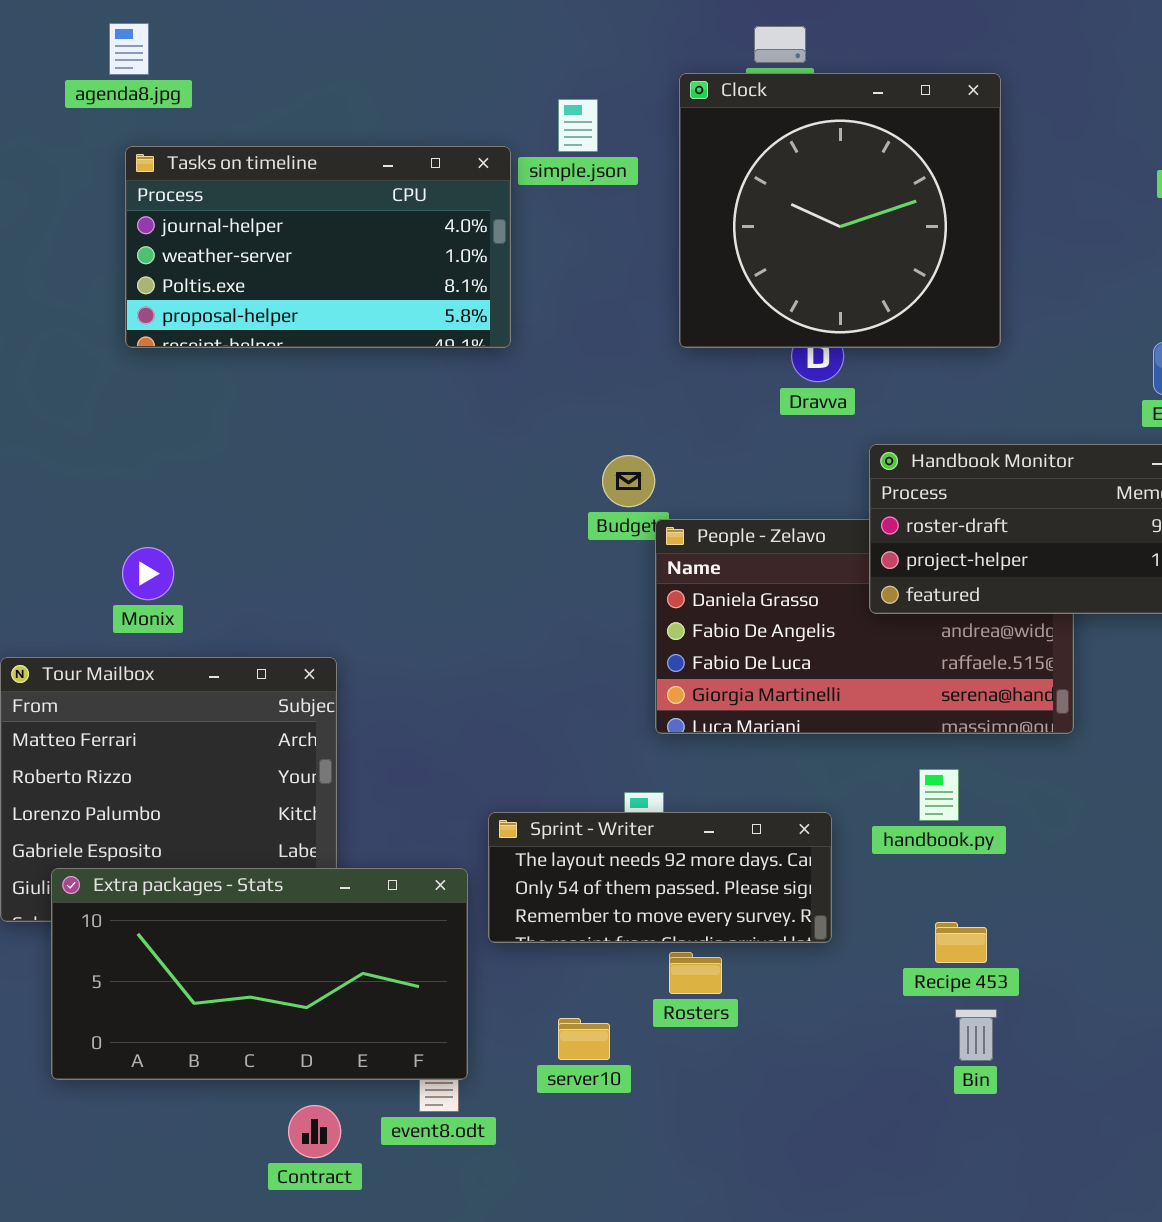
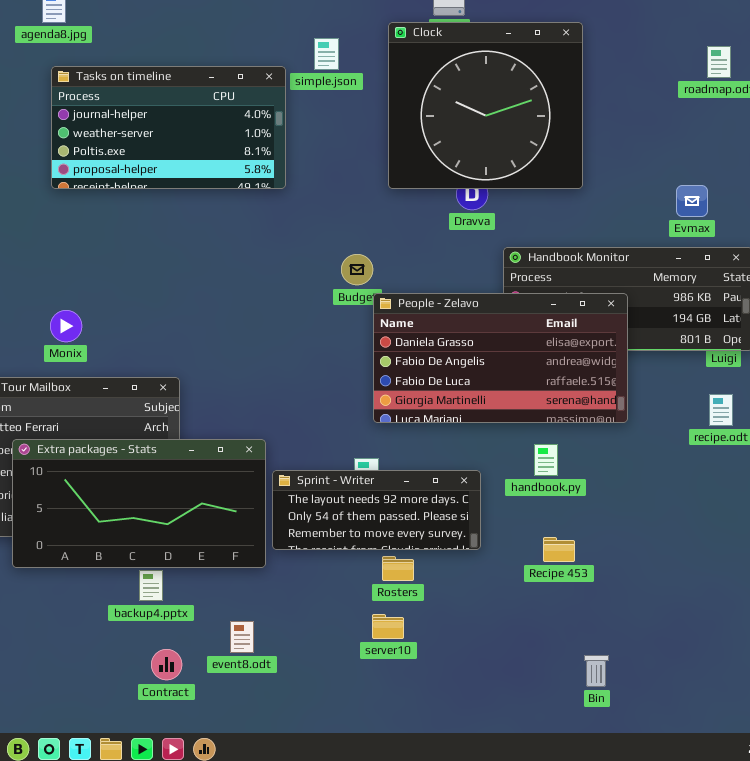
People - Zelavo: [655,519,1074,734] -> [373,293,628,423], raised
Extra packages - Stats: [51,868,468,1080] -> [12,439,266,568], moved
Bin: [955,1009,997,1061] -> [584,655,609,687], moved
server10: [558,1018,610,1060] -> [372,614,404,639], moved

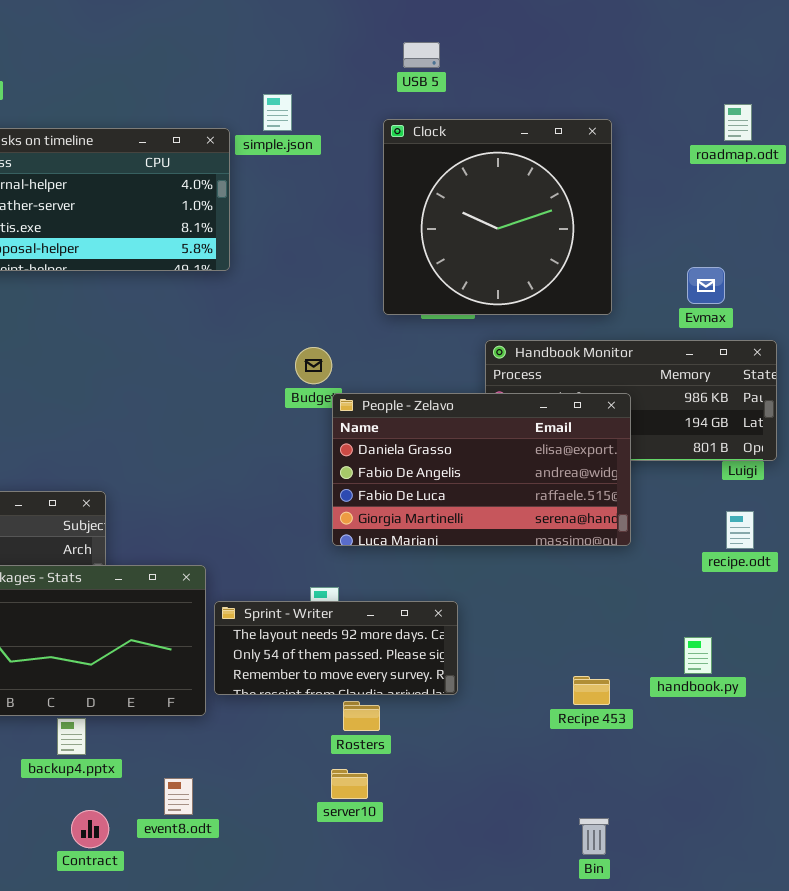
Clock: [388,22,583,189] -> [383,119,612,315], moved
handbook.py: [534,444,558,476] -> [684,637,712,674], moved
Recipe 453: [543,537,575,562] -> [573,676,610,705], moved

